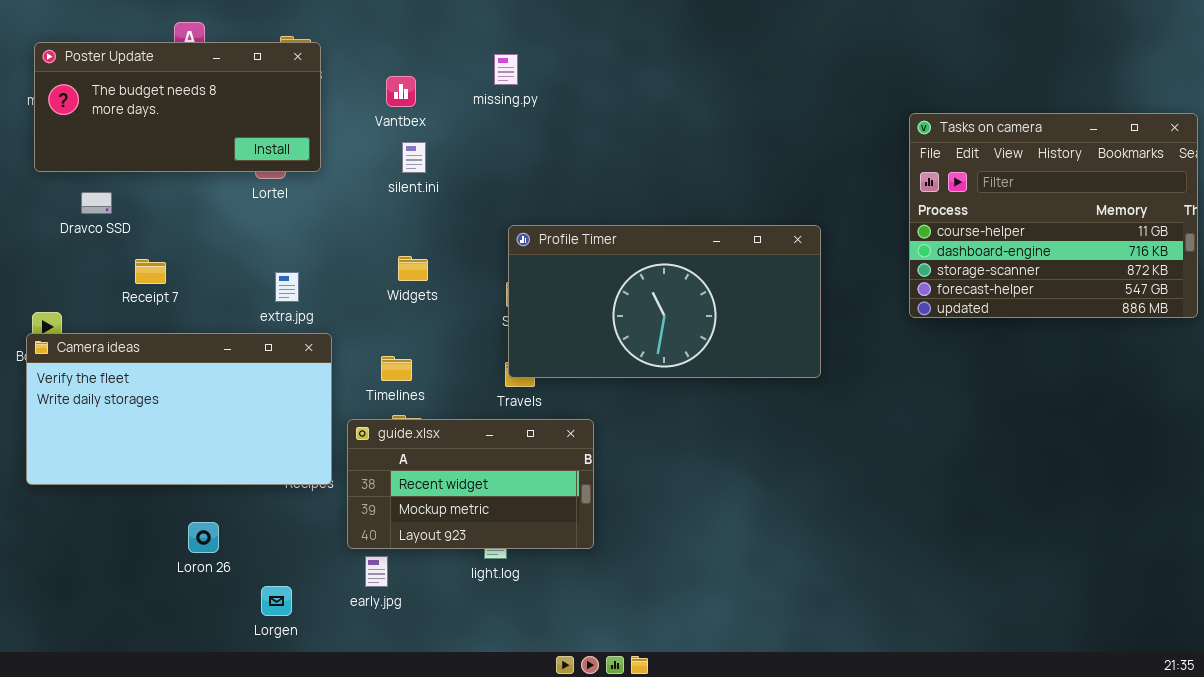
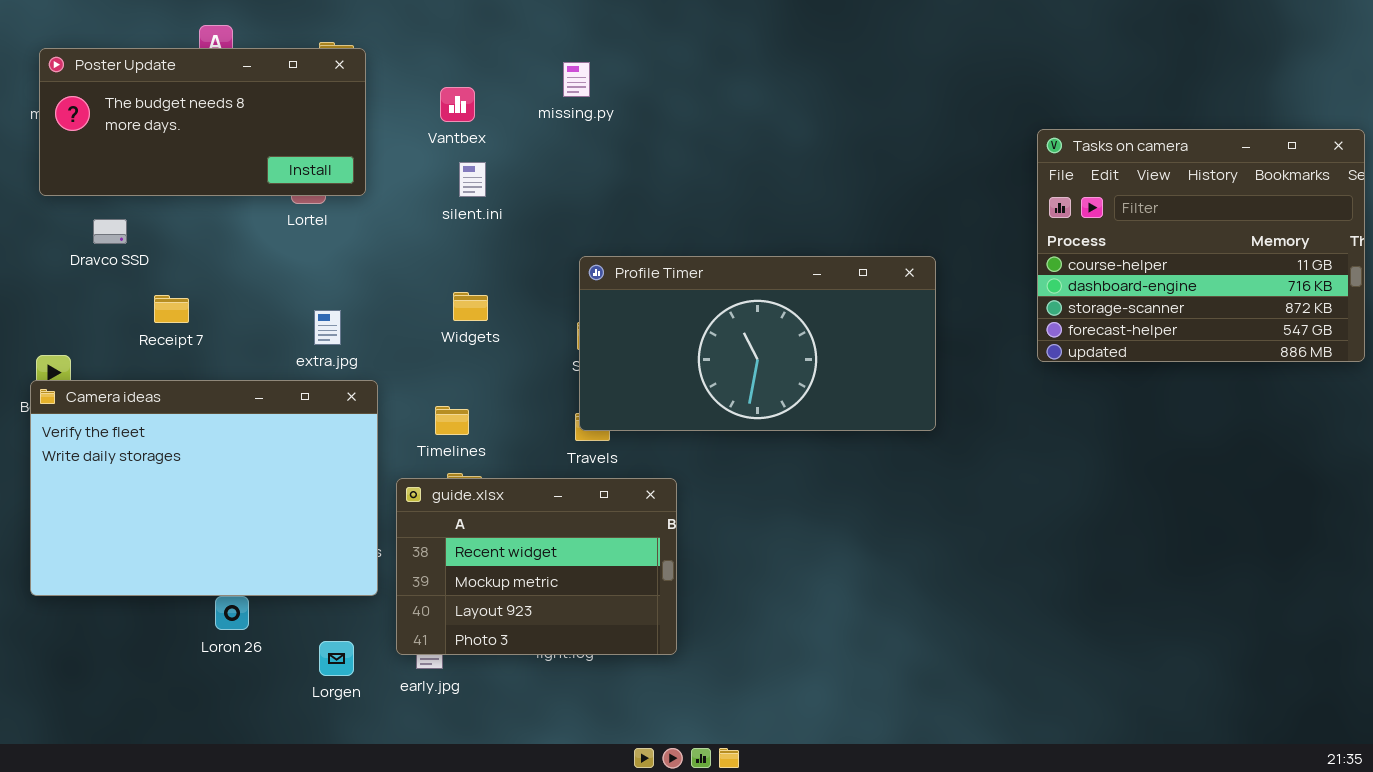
Camera ideas: [26,333,332,485] -> [30,380,378,596], resized
guide.xlsx: [347,419,594,549] -> [396,478,677,655], resized
Lorgen: [261,586,292,616] -> [319,641,354,676], moved

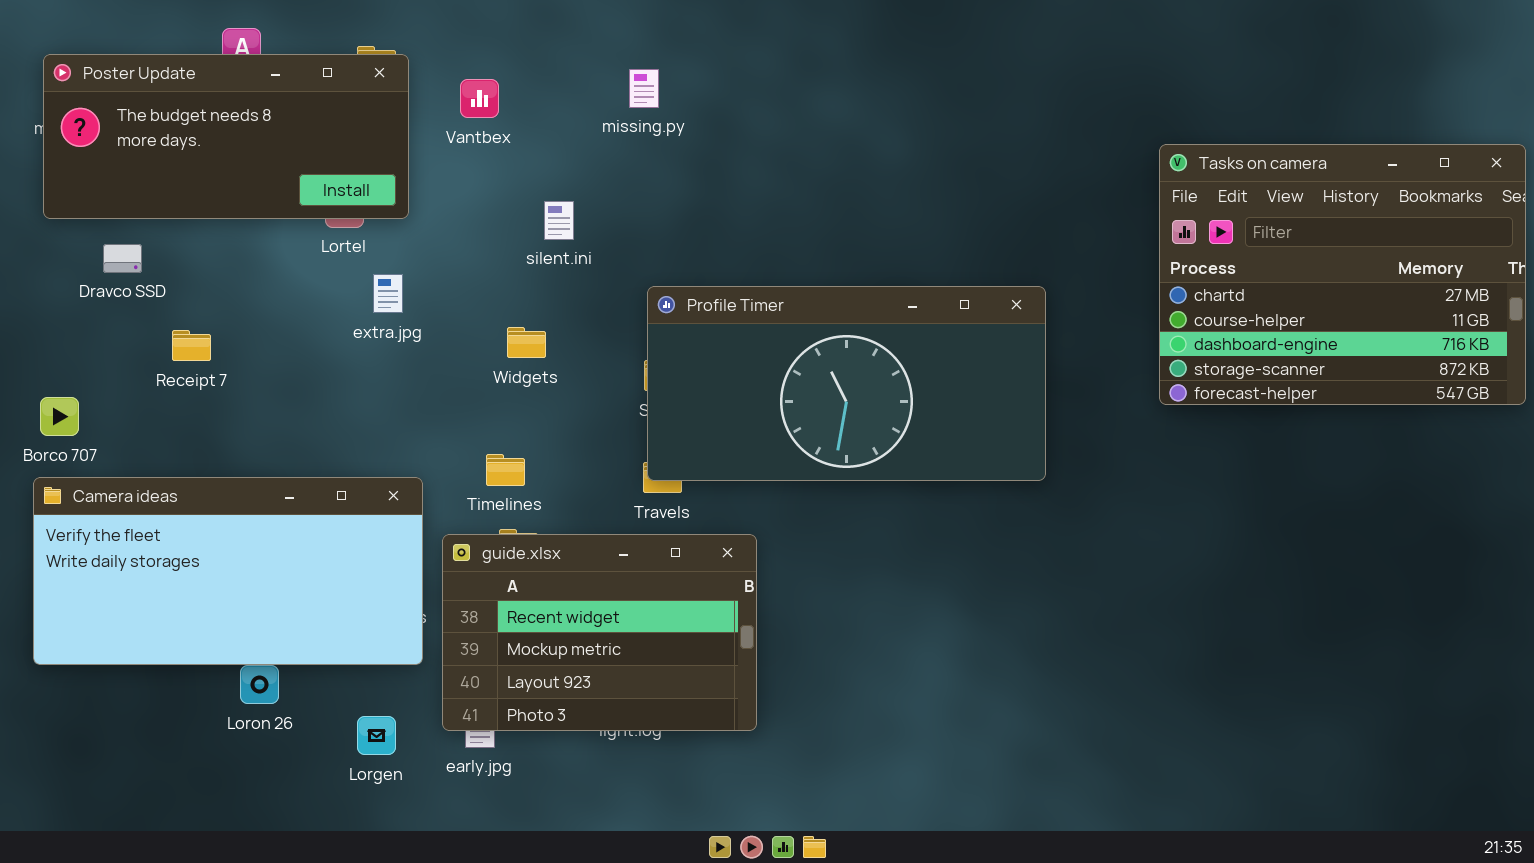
Vantbex: [440,87,475,122] -> [460,79,499,118], moved
Tasks on camera: [1037,129,1365,362] -> [1159,144,1526,405], scrolled up 1 row
silent.ini: [459,162,486,197] -> [544,201,574,240], moved
extra.jpg: [314,310,341,345] -> [373,274,403,313], moved
Camera ideas: [30,380,378,596] -> [33,477,423,665], resized

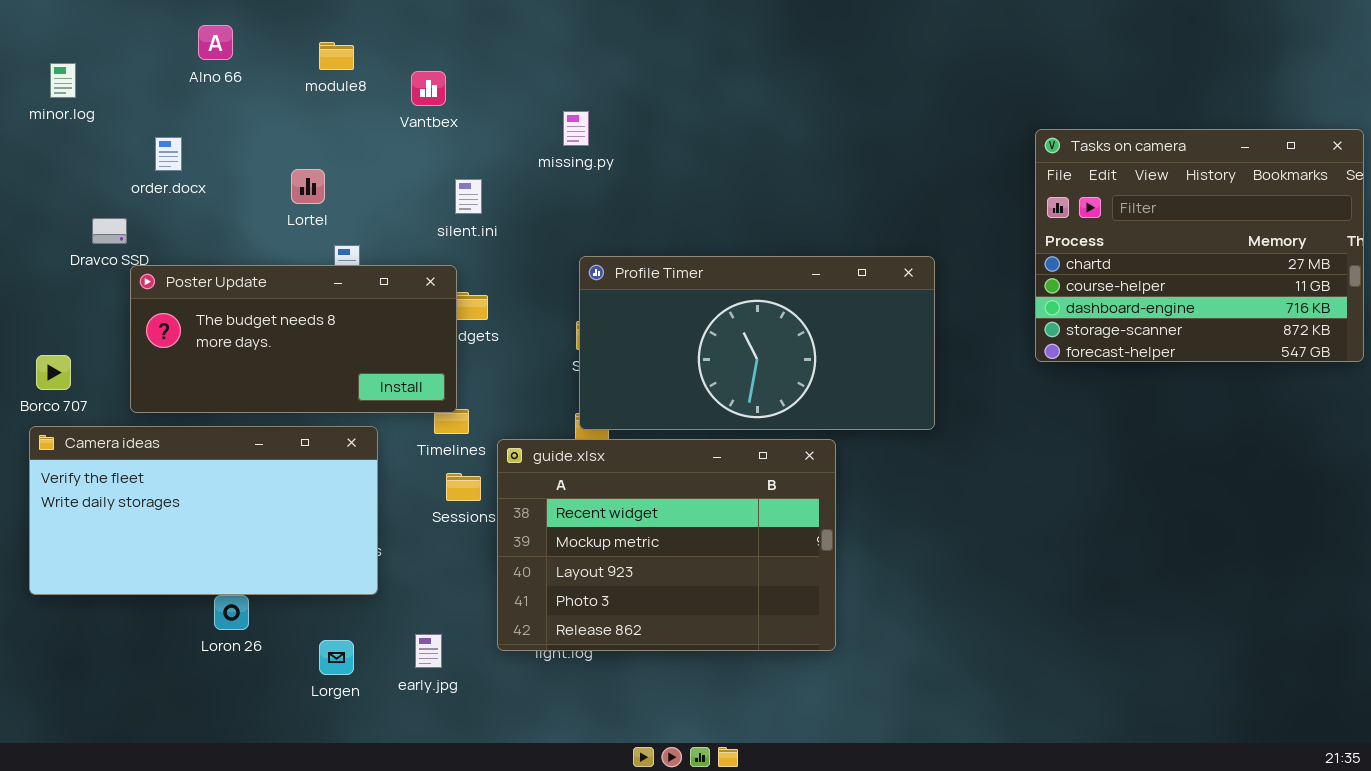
Poster Update: [43,54,409,219] -> [130,265,457,413], moved
missing.py: [629,69,659,108] -> [563,111,589,146], moved
silent.ini: [544,201,574,240] -> [455,179,482,214], moved
guide.xlsx: [442,534,757,731] -> [497,439,836,651], moved, resized

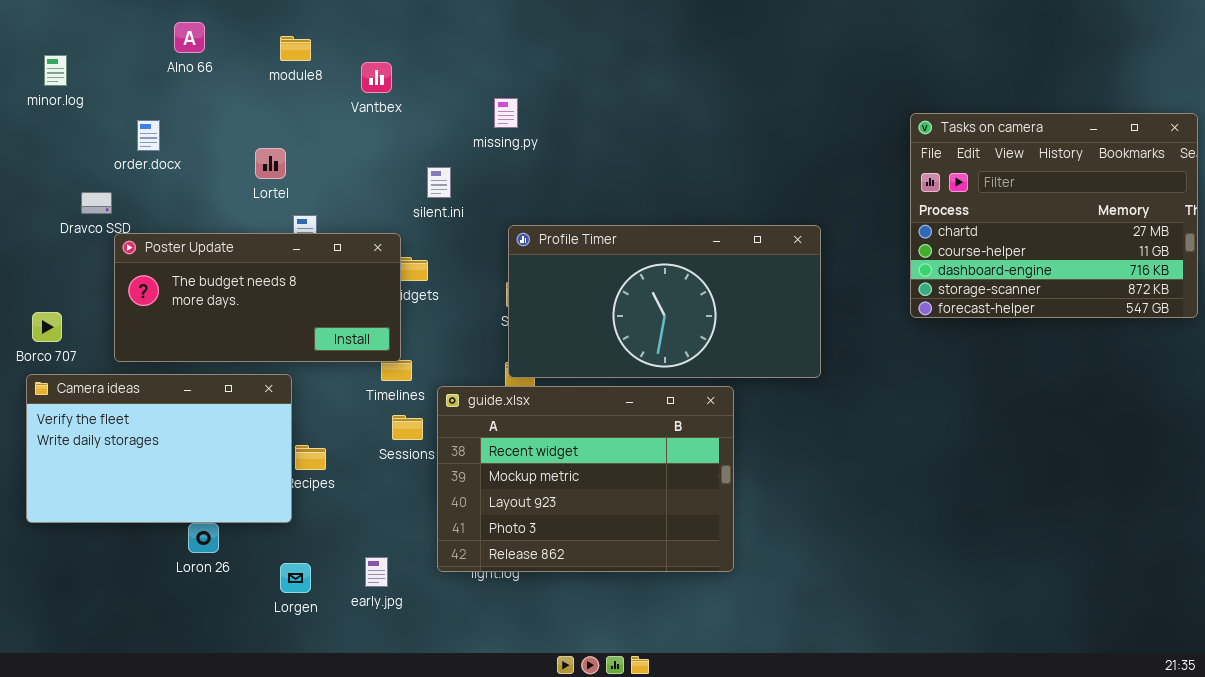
silent.ini: [455,179,482,214] -> [427,167,451,198], moved
Camera ideas: [29,426,378,595] -> [26,374,292,523], resized

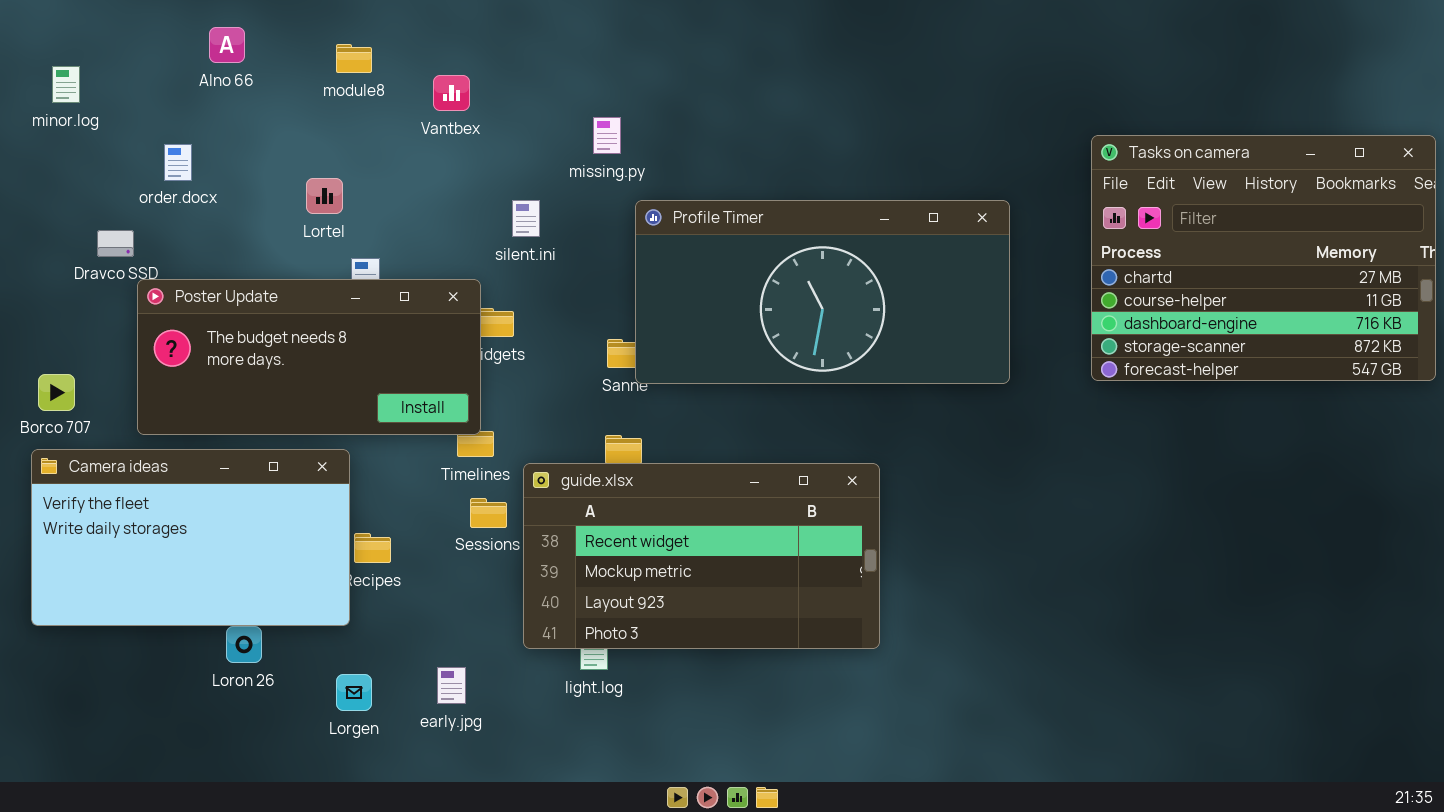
Profile Timer: [508,225,821,378] -> [635,200,1010,384], moved
guide.xlsx: [437,386,734,572] -> [523,463,880,649], resized

